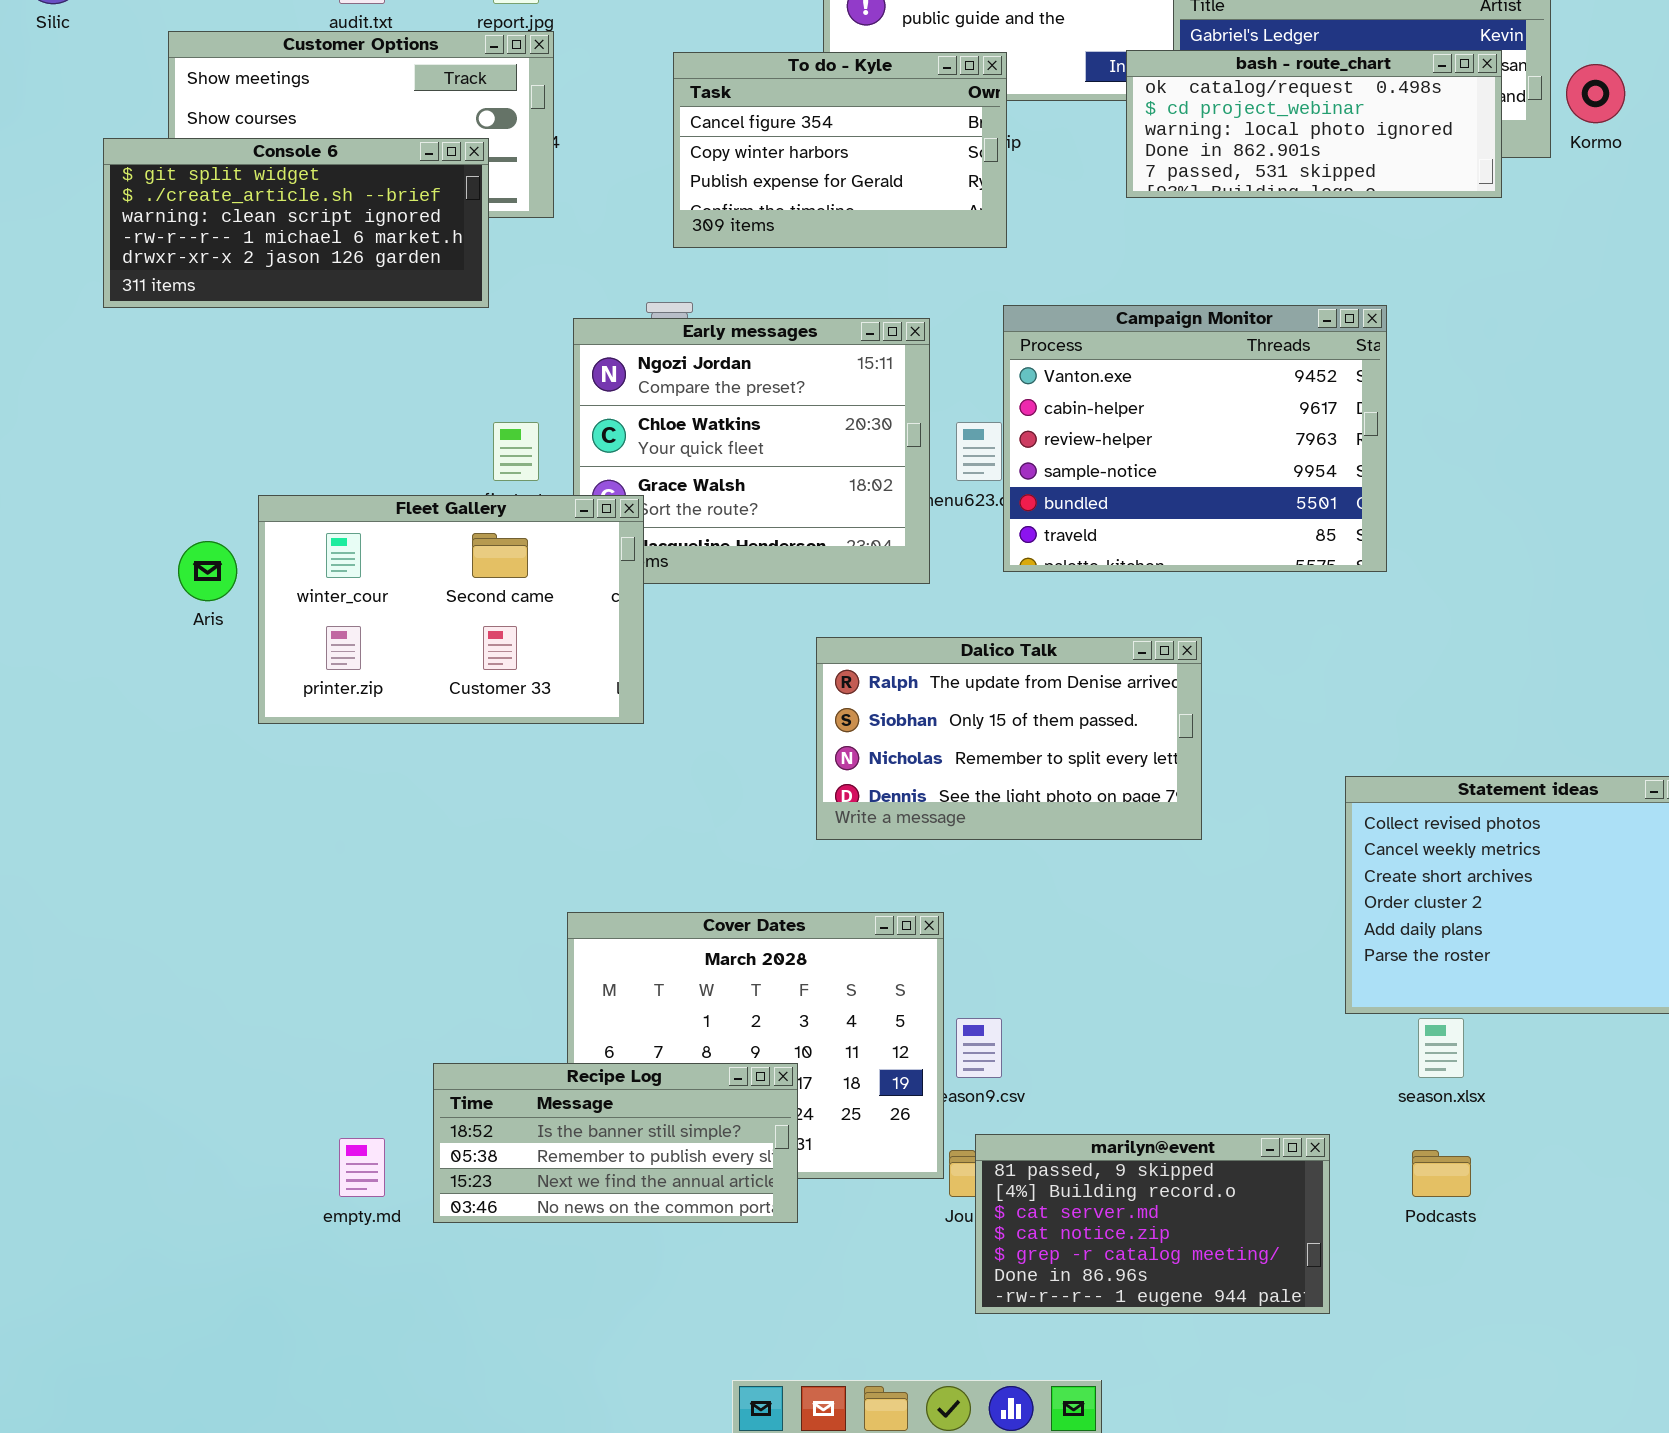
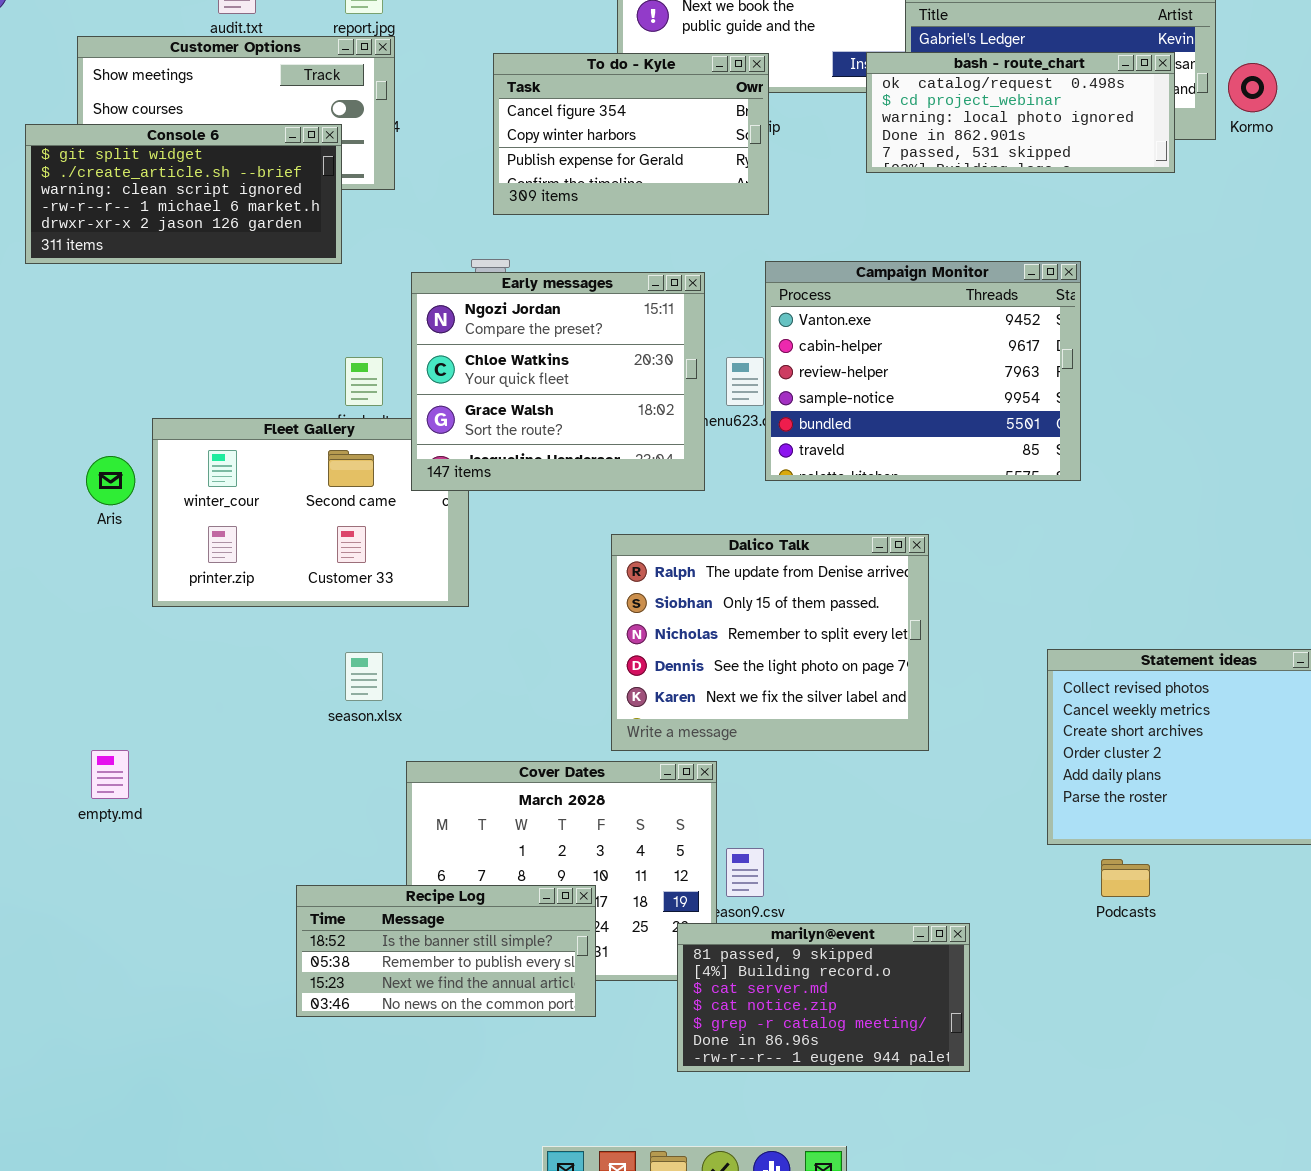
Early messages: [573,318,930,584] -> [411,272,705,491], raised
Dalico Talk: [816,637,1202,840] -> [611,534,929,751], resized
season.xlsx: [1418,1018,1464,1078] -> [345,652,383,701], moved
marilyn@event: [975,1134,1330,1314] -> [677,923,970,1072], moved
empty.md: [339,1138,385,1197] -> [91,750,129,799], moved
Podcasts: [1412,1150,1471,1197] -> [1101,859,1150,897], moved

